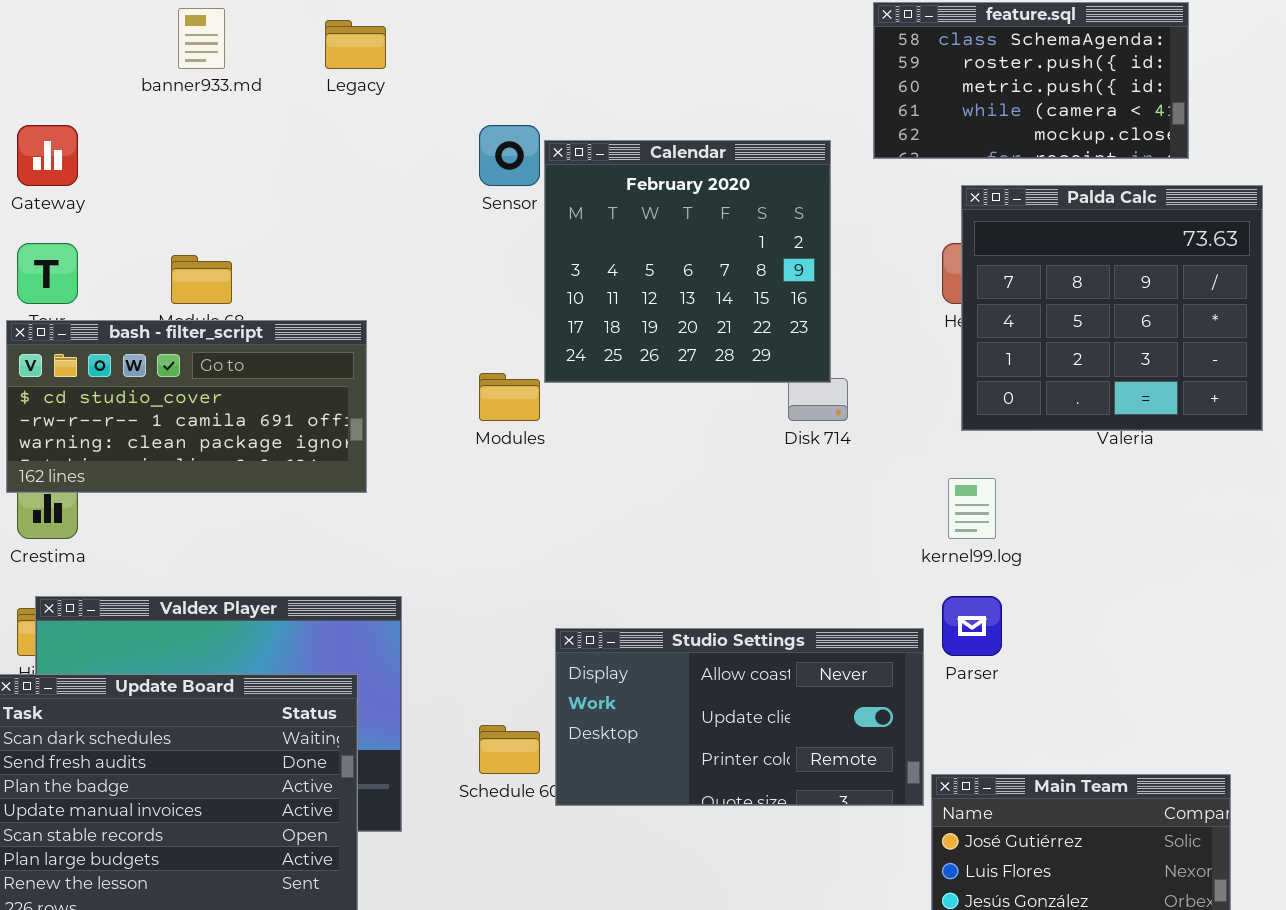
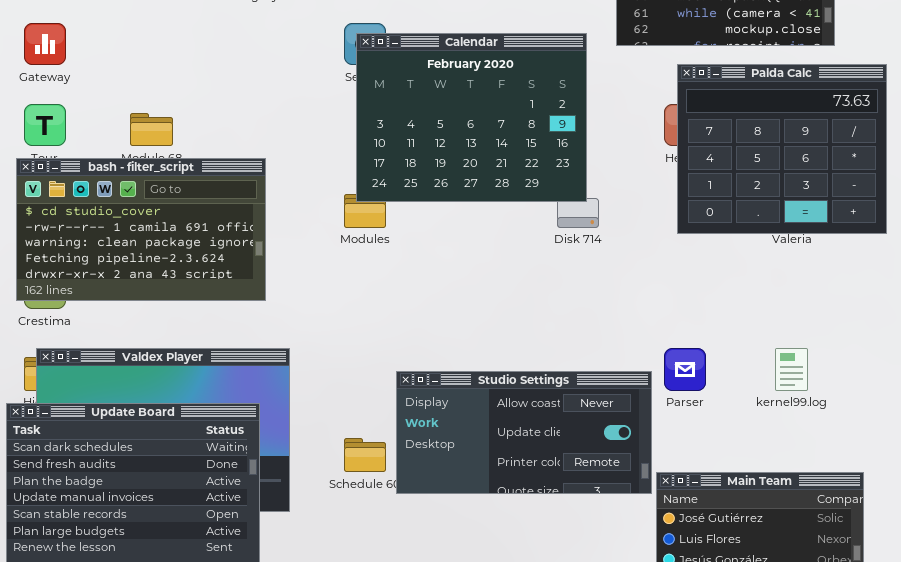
Calendar: [544,140,831,383] -> [356,33,587,202], resized
bash - filter_script: [6,320,367,493] -> [16,158,266,301], resized
kernel99.log: [948,478,996,539] -> [775,348,808,391], moved

